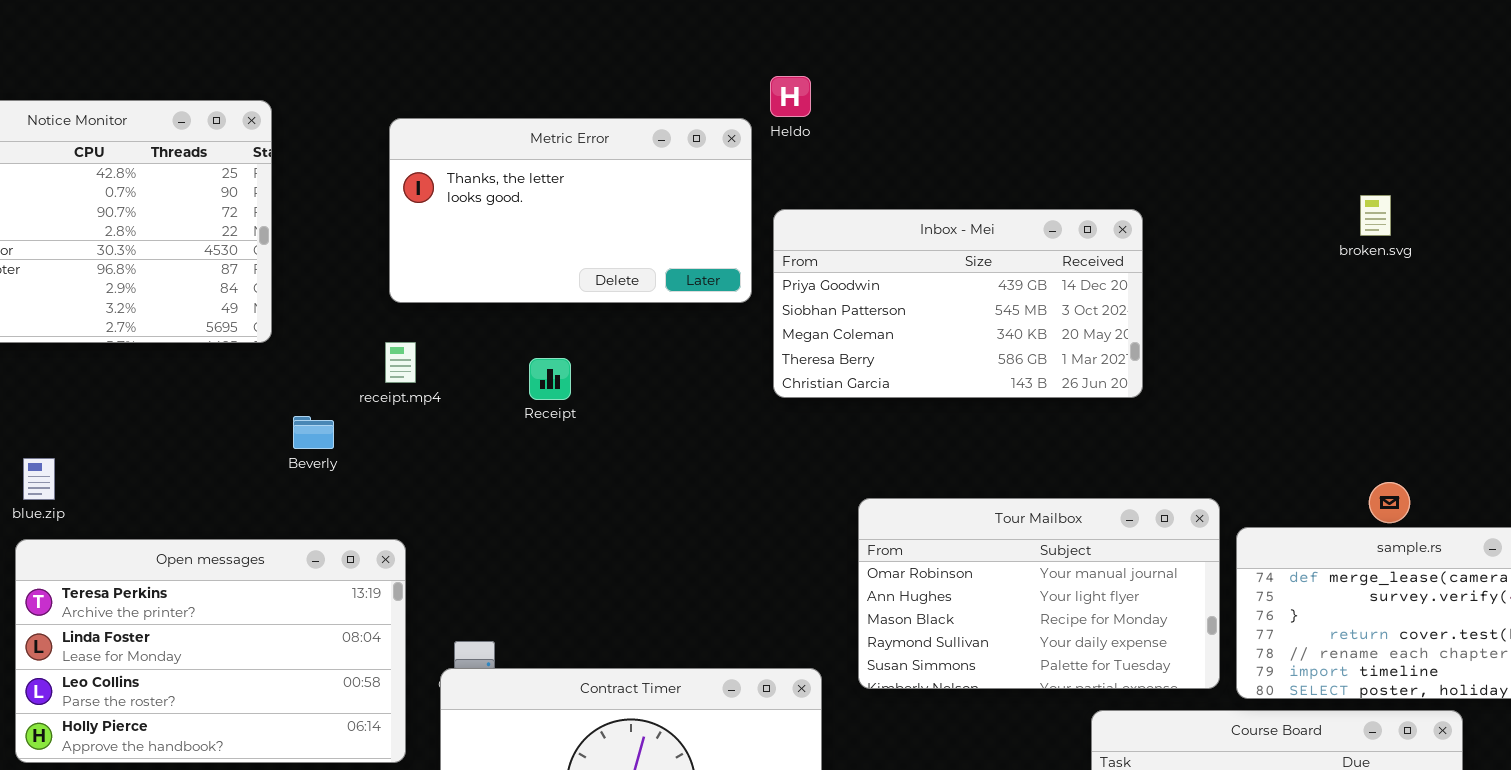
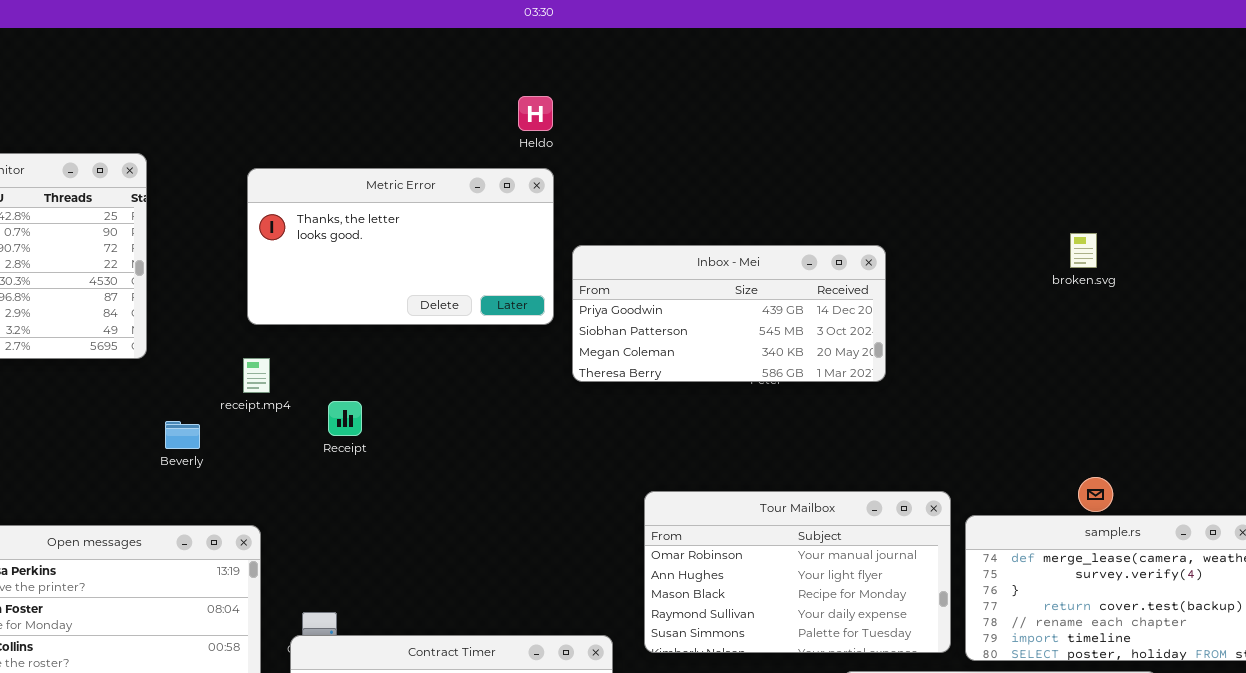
Heldo: [770,76,811,117] -> [518,96,553,131], moved
Inbox - Mei: [773,209,1143,398] -> [572,245,886,382], resized
Receipt: [529,358,571,400] -> [328,401,362,436], moved

